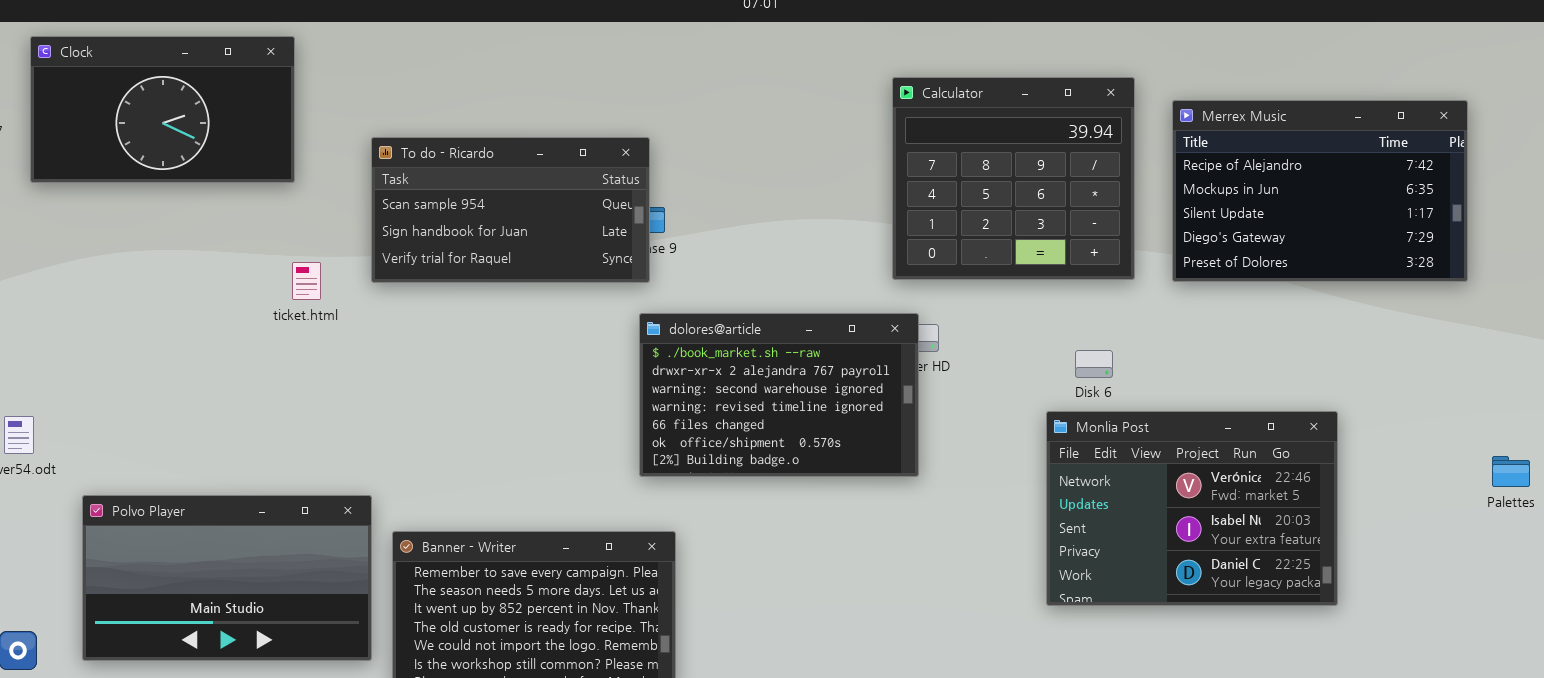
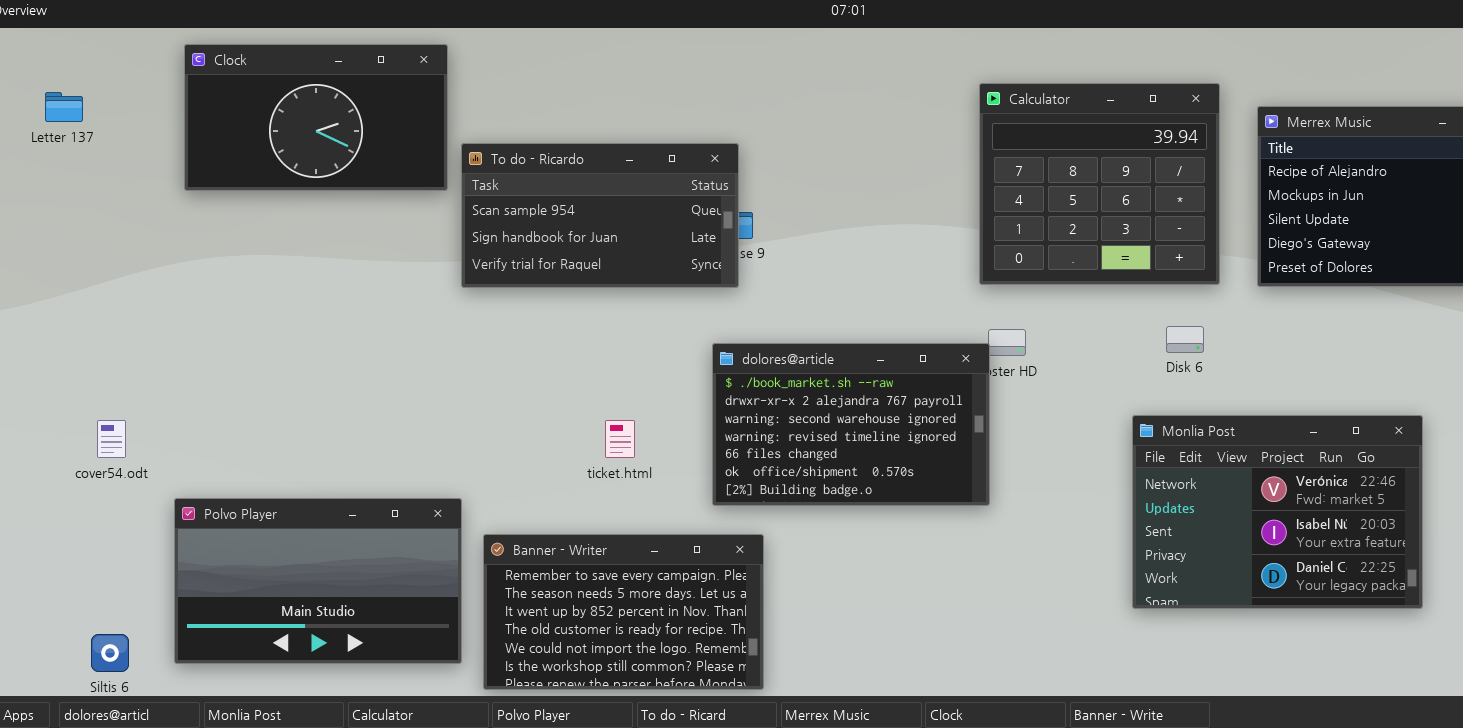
Clock: [30,36,295,183] -> [184,44,448,191], moved
ticket.html: [292,262,321,300] -> [605,420,635,458], moved
dolores@article: [639,313,919,477] -> [712,343,990,506], moved
Disk 6: [1075,350,1113,378] -> [1166,326,1204,353], moved

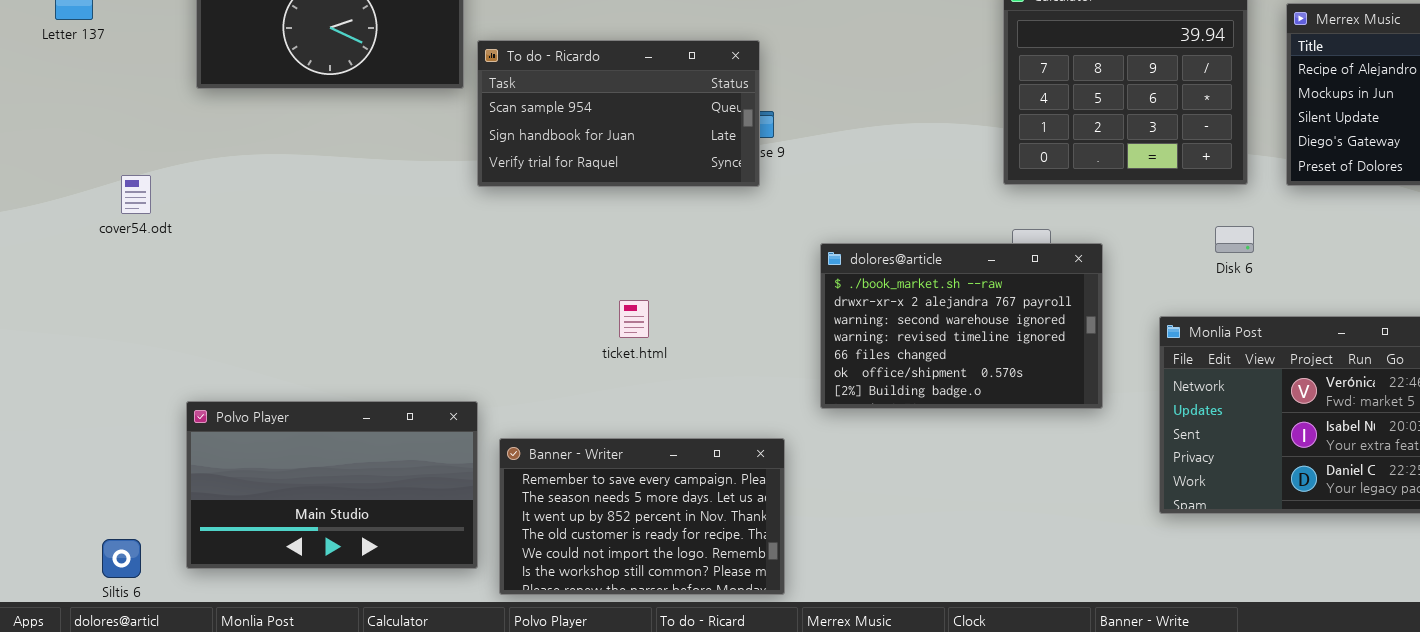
Disk 6: [1166,326,1204,353] -> [1215,226,1254,253], moved
dolores@article: [712,343,990,506] -> [820,243,1103,409], moved
cover54.odt: [97,420,126,458] -> [121,175,151,214], moved
ticket.html: [605,420,635,458] -> [619,300,649,338], moved

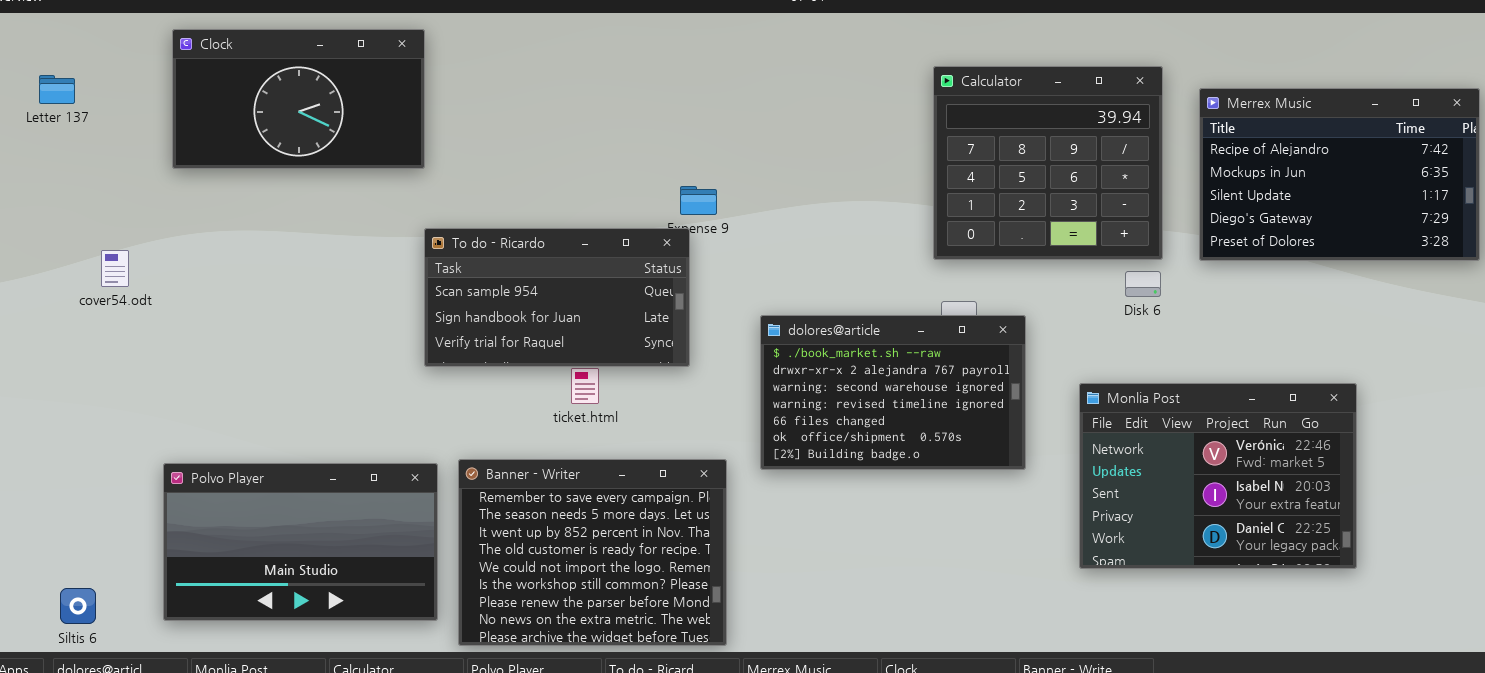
To do - Ricardo: [477,40,760,187] -> [424,228,690,367], moved
Disk 6: [1215,226,1254,253] -> [1125,271,1161,297], moved
Banner - Writer: [499,438,785,595] -> [458,459,727,646], resized
Siltis 6: [102,539,141,578] -> [60,588,96,624], moved

